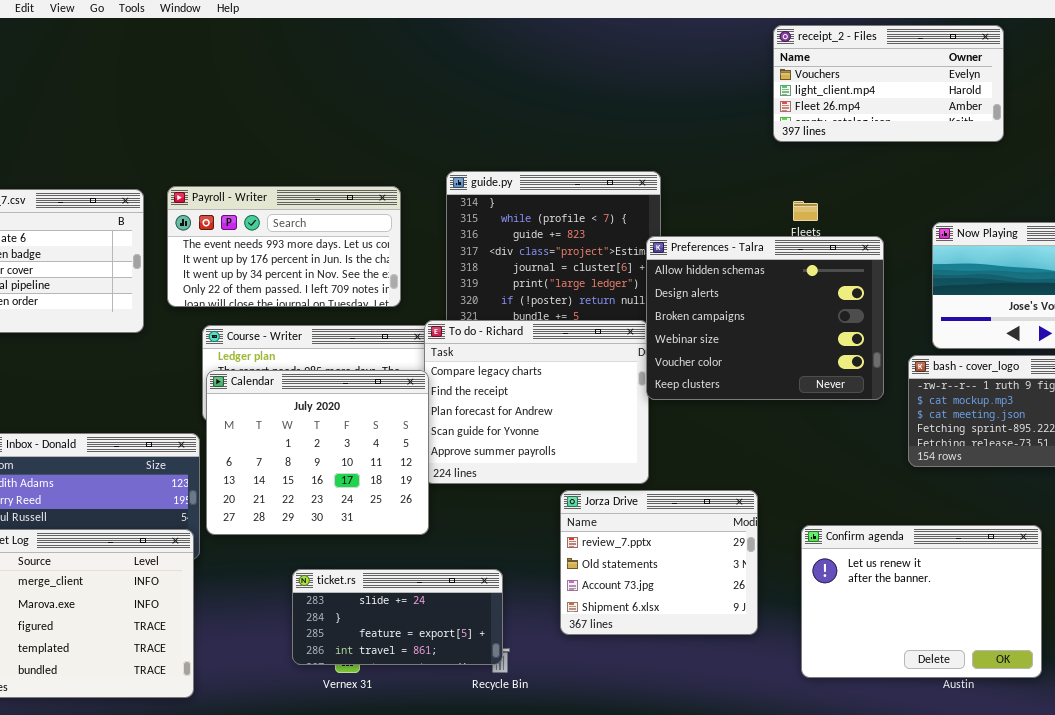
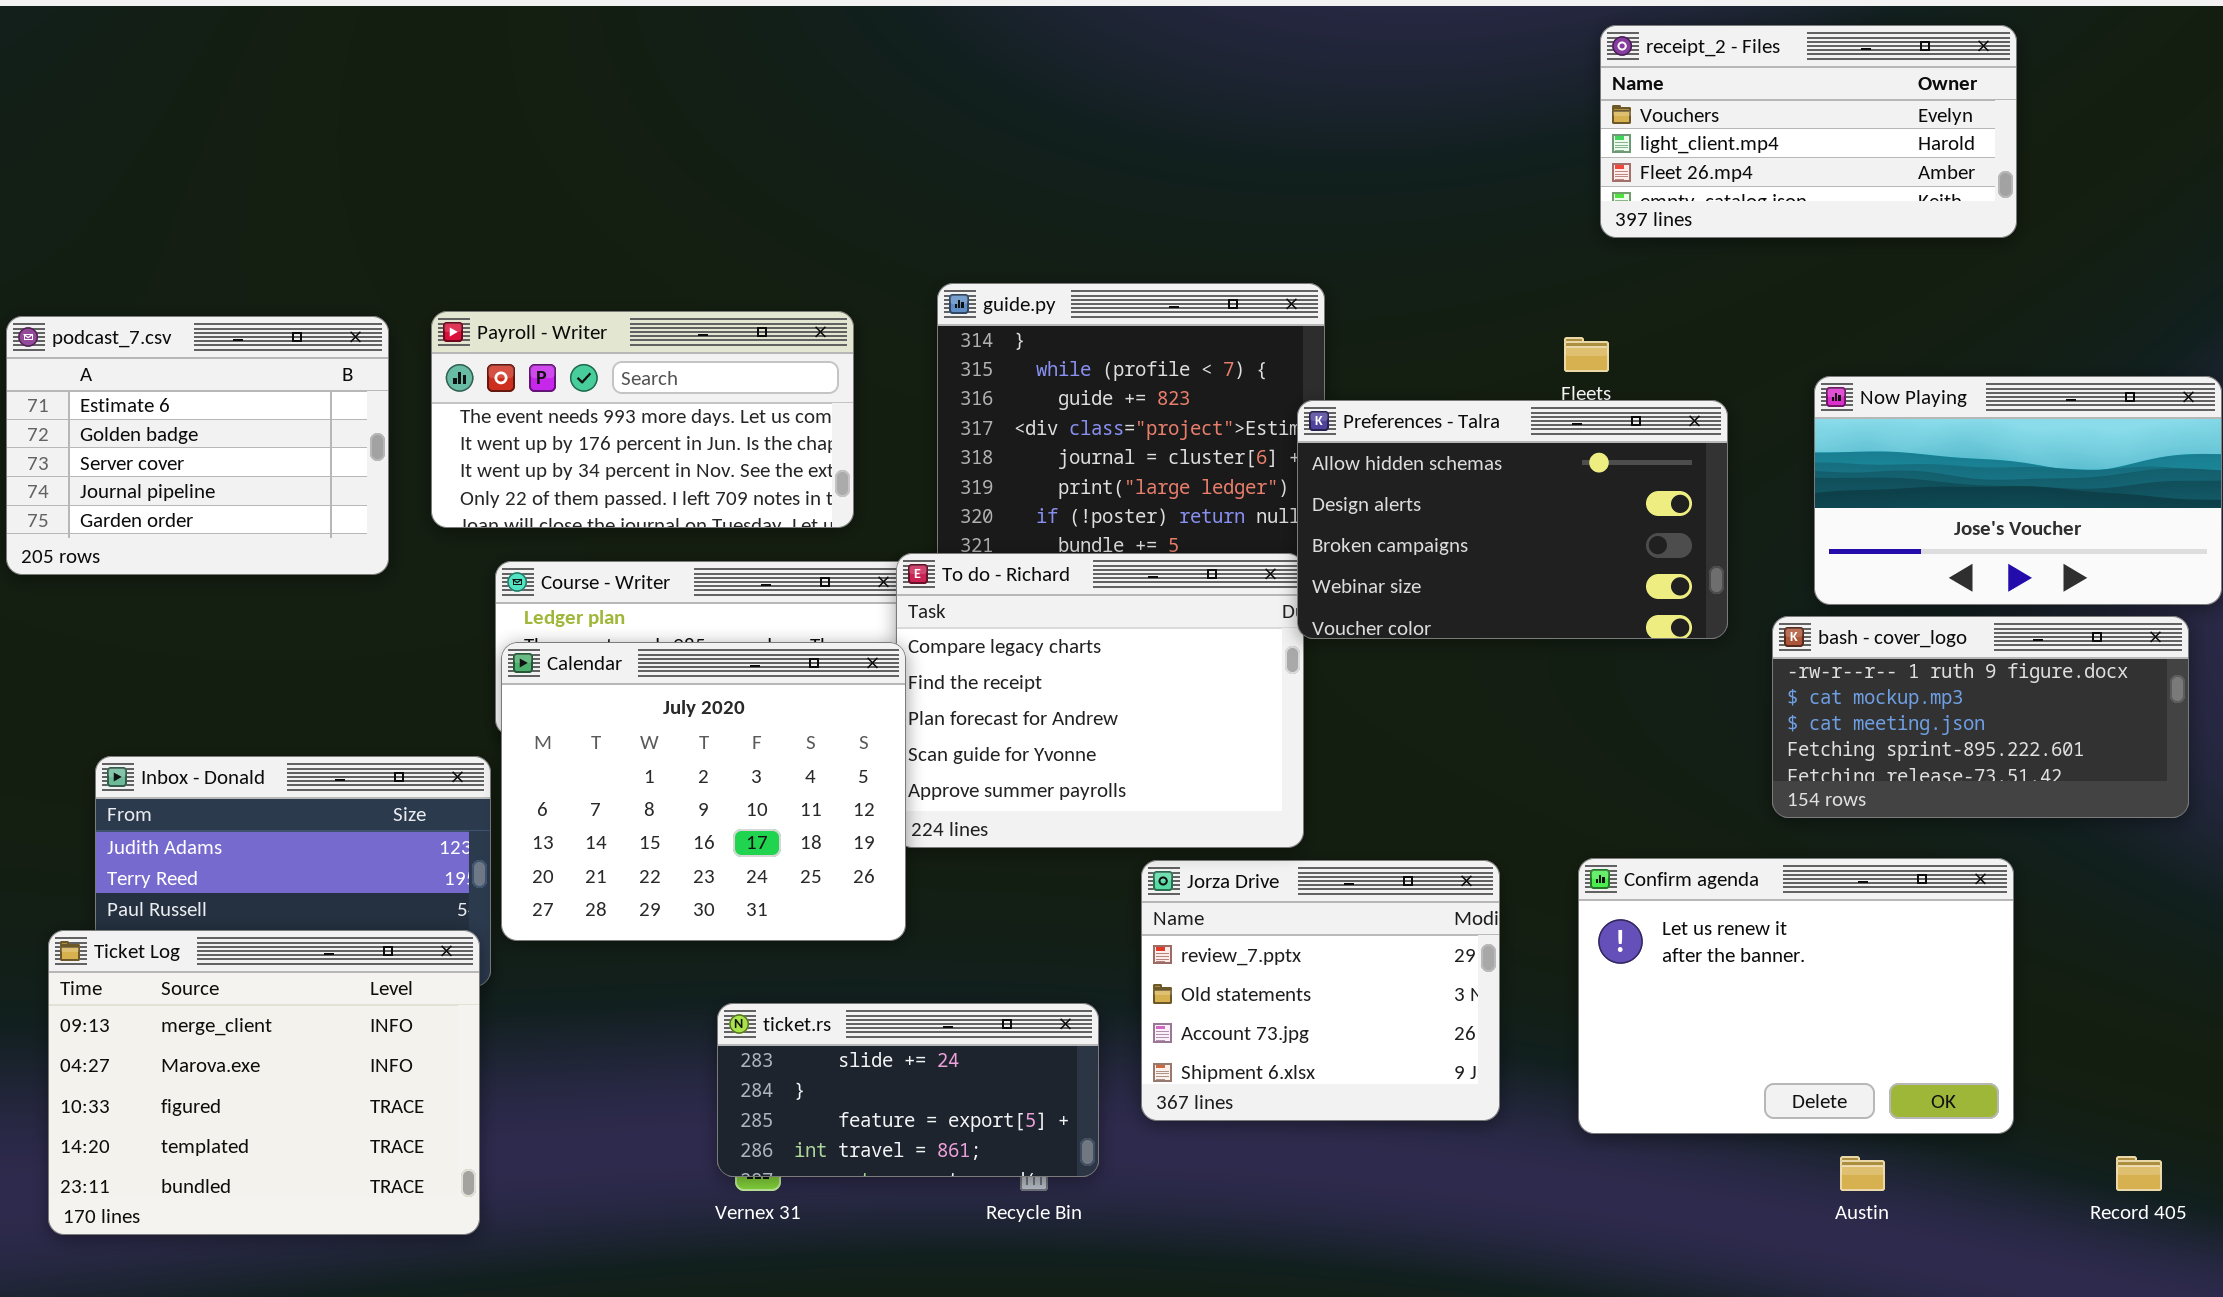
receipt_2 - Files: [773,25,1004,142] -> [1600,25,2017,238], moved
Preferences - Talra: [646,236,884,400] -> [1297,400,1728,639], resized
Confirm agenda: [801,525,1042,678] -> [1578,858,2014,1134], moved
ticket.rs: [292,569,503,665] -> [717,1003,1099,1177], moved

